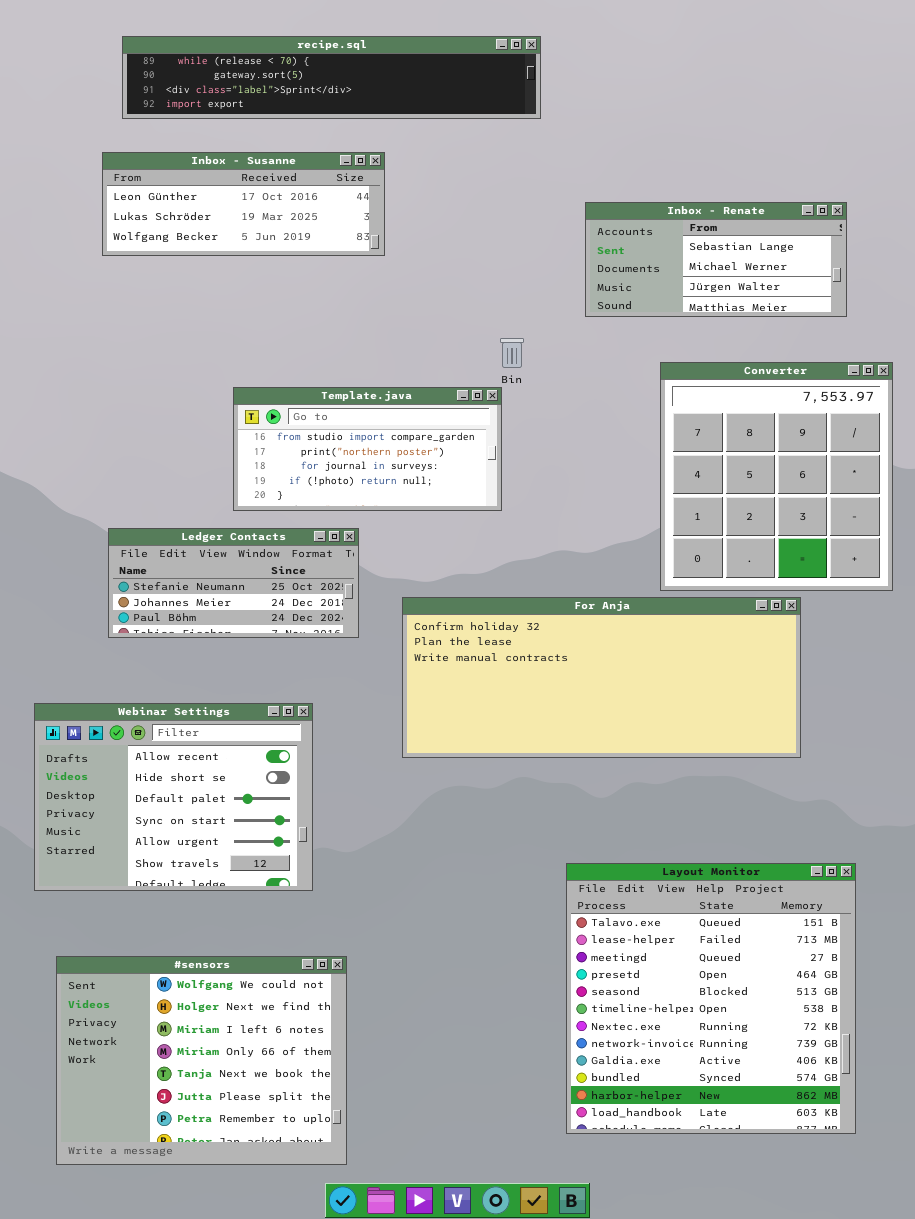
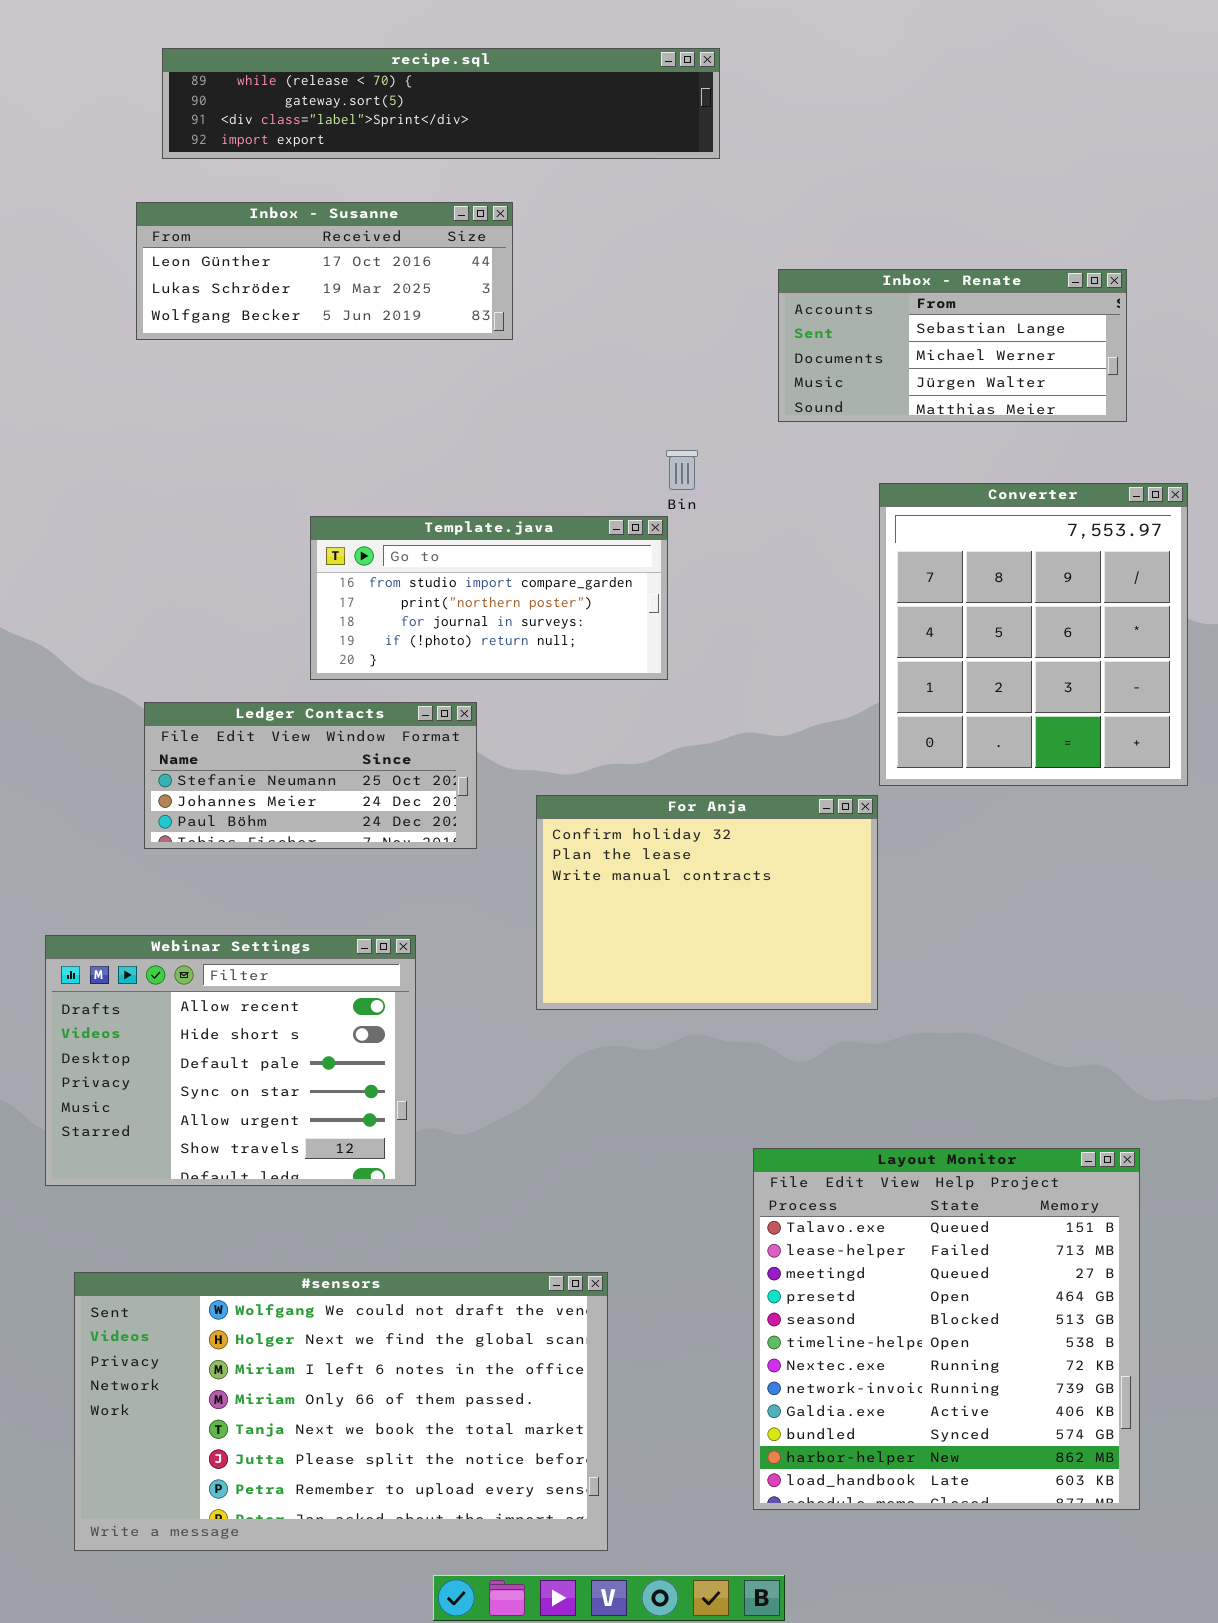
For Anja: [402,597,801,758] -> [536,795,878,1010], resized
#sensors: [56,956,347,1165] -> [74,1272,608,1551], resized

